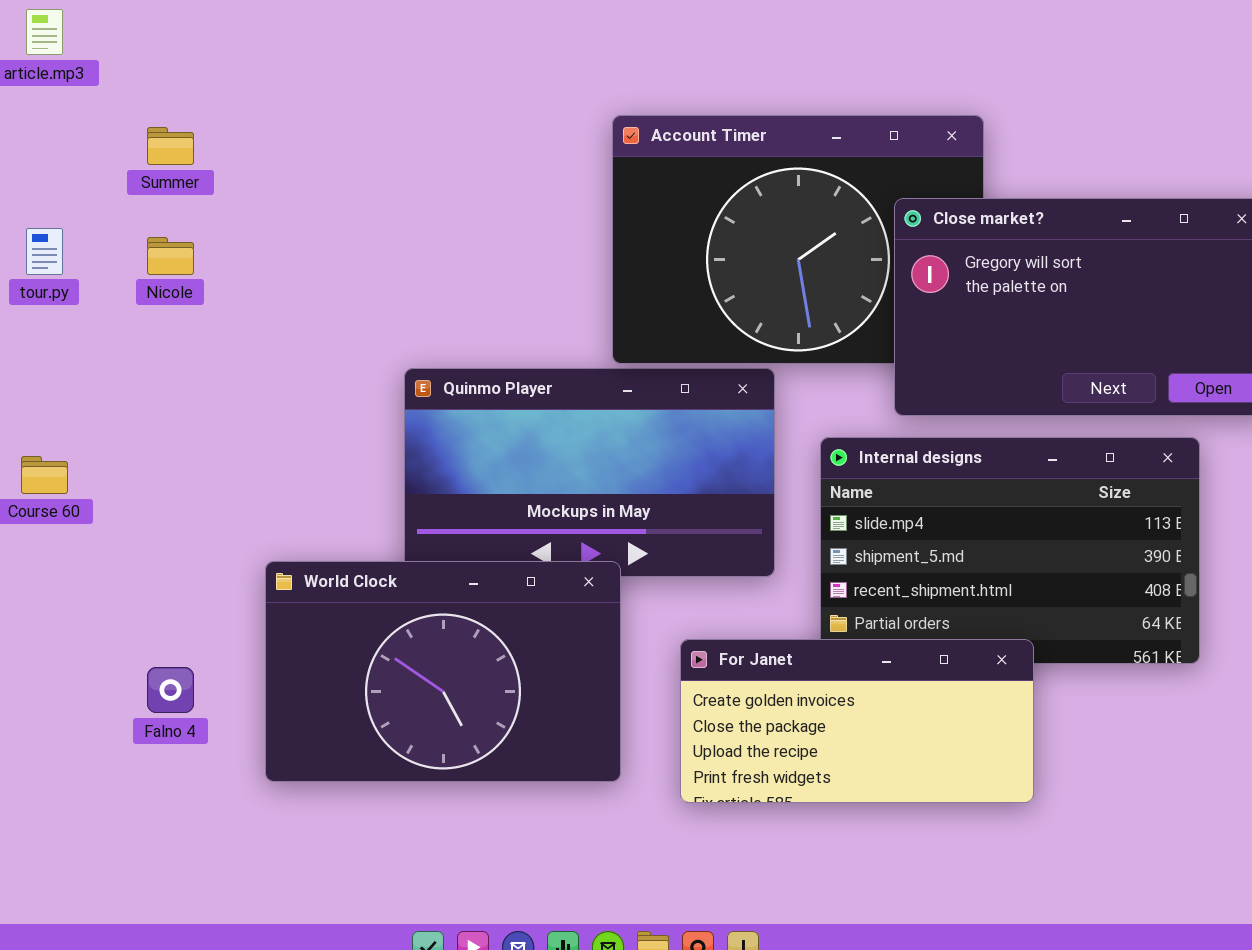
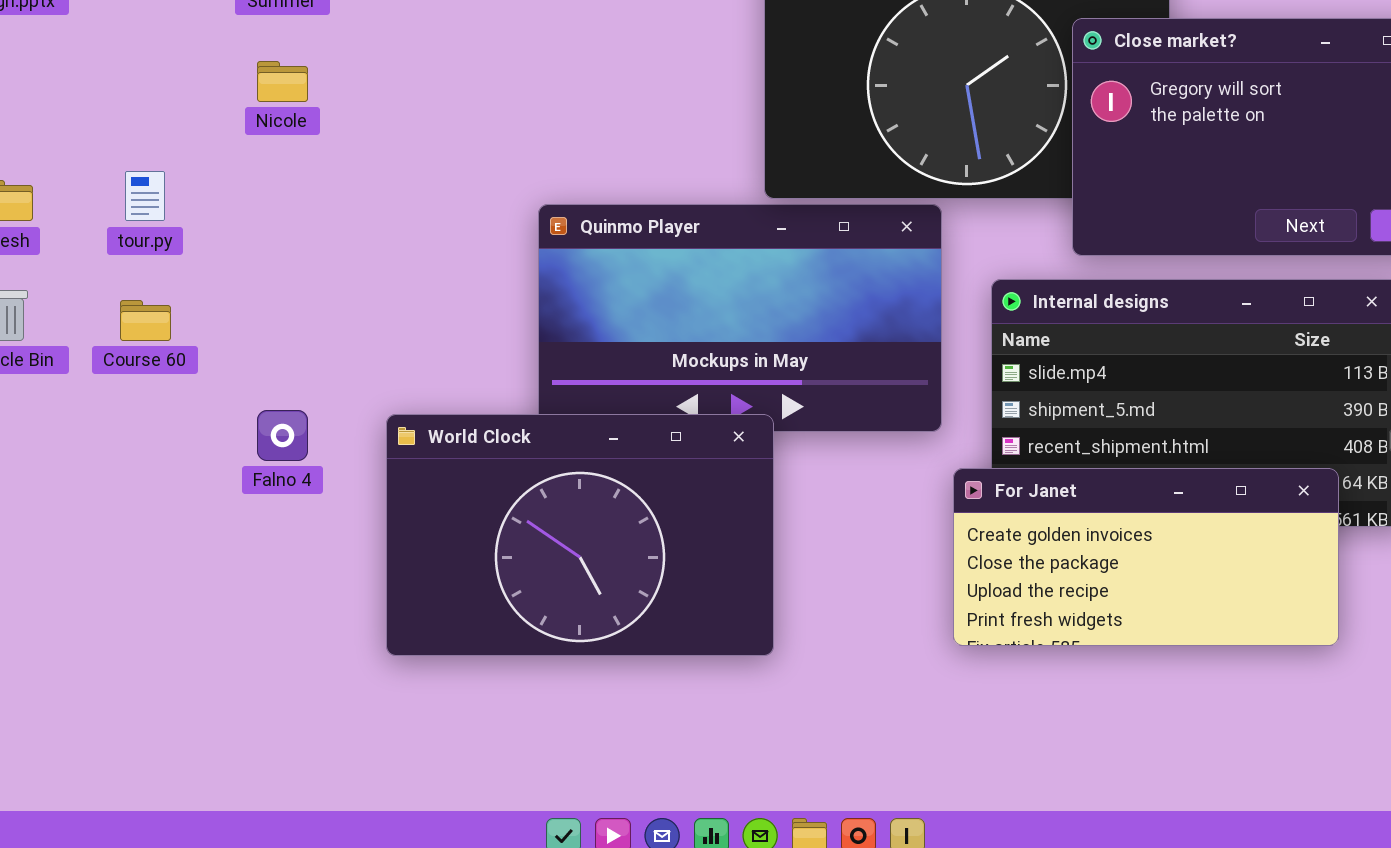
tour.py: [26,228,63,275] -> [125,171,165,221], moved
For Janet: [680,639,1034,803] -> [953,468,1339,646], moved
Falno 4: [147,667,194,713] -> [257,410,308,461], moved

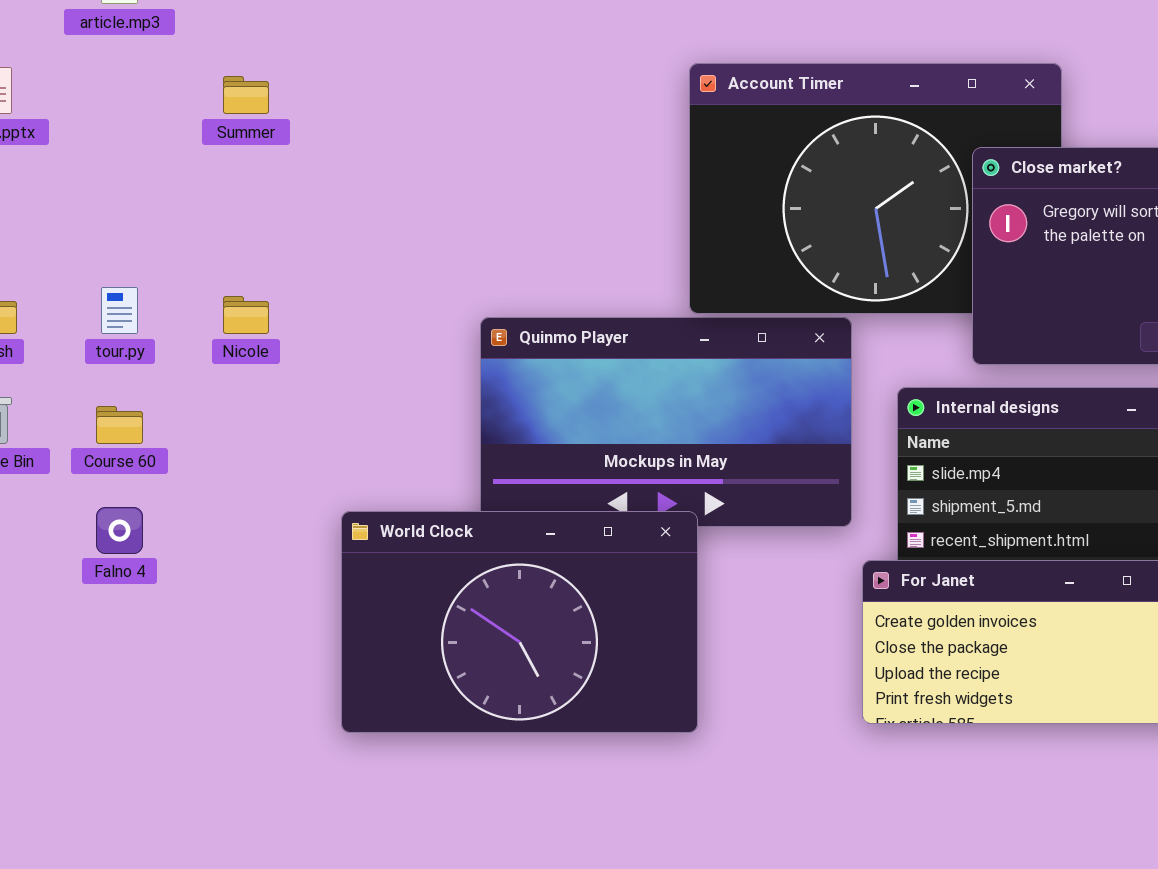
Nicole: [257,61,308,102] -> [223,296,269,334], moved
Falno 4: [257,410,308,461] -> [96,507,143,554], moved

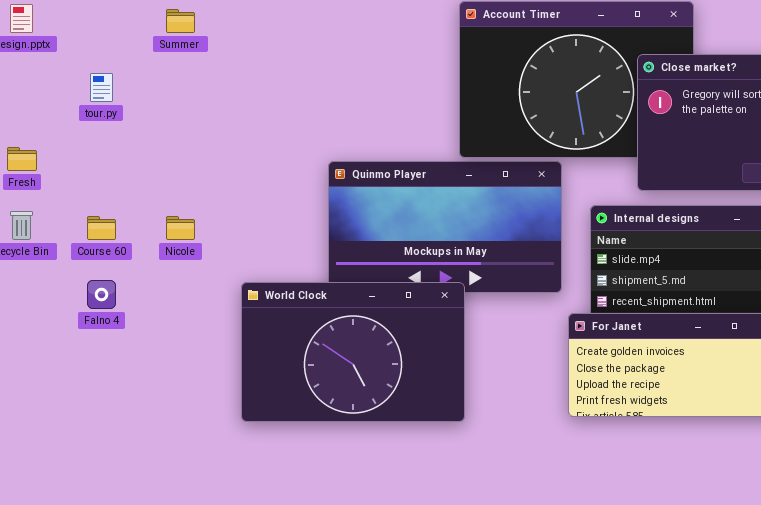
tour.py: [101,287,138,334] -> [90,73,113,102], moved
Nicole: [223,296,269,334] -> [166,216,195,240], moved

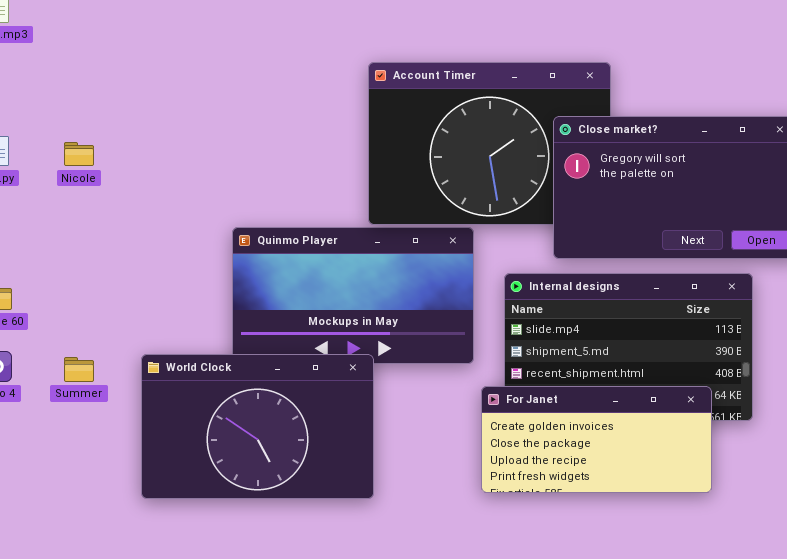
Summer: [166,9,195,33] -> [64,357,94,382], moved
Nicole: [166,216,195,240] -> [64,142,94,166], moved

